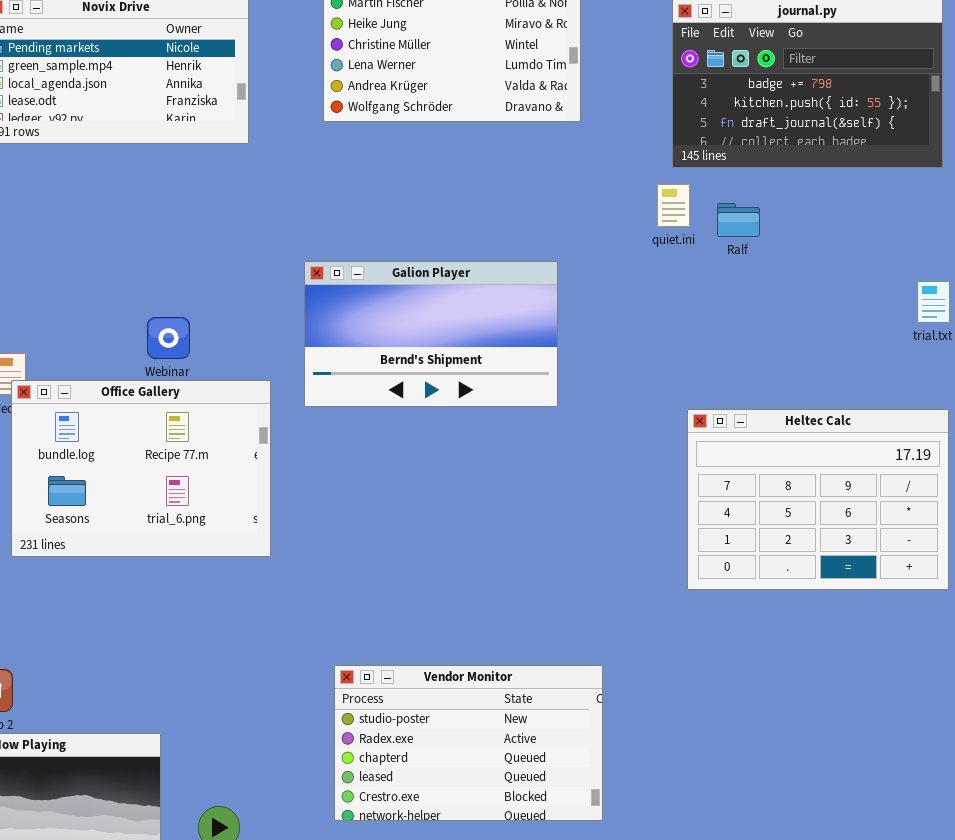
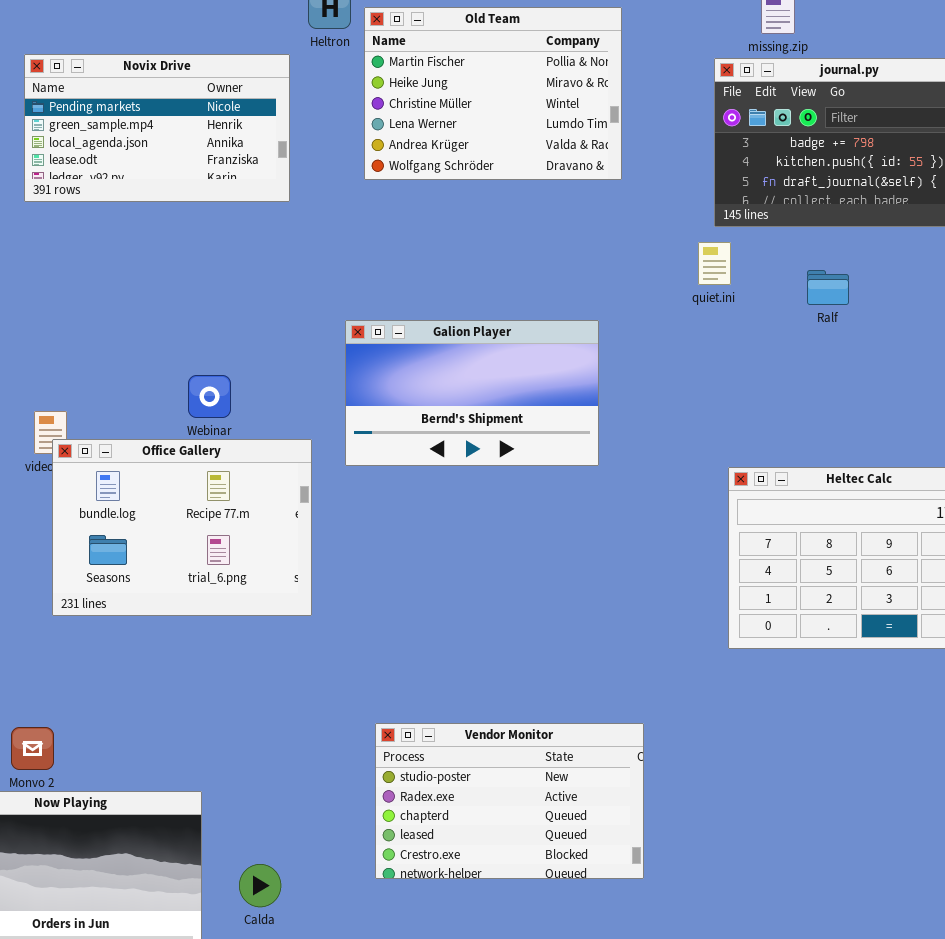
Ralf: [717,203,760,237] -> [807,270,849,305], moved

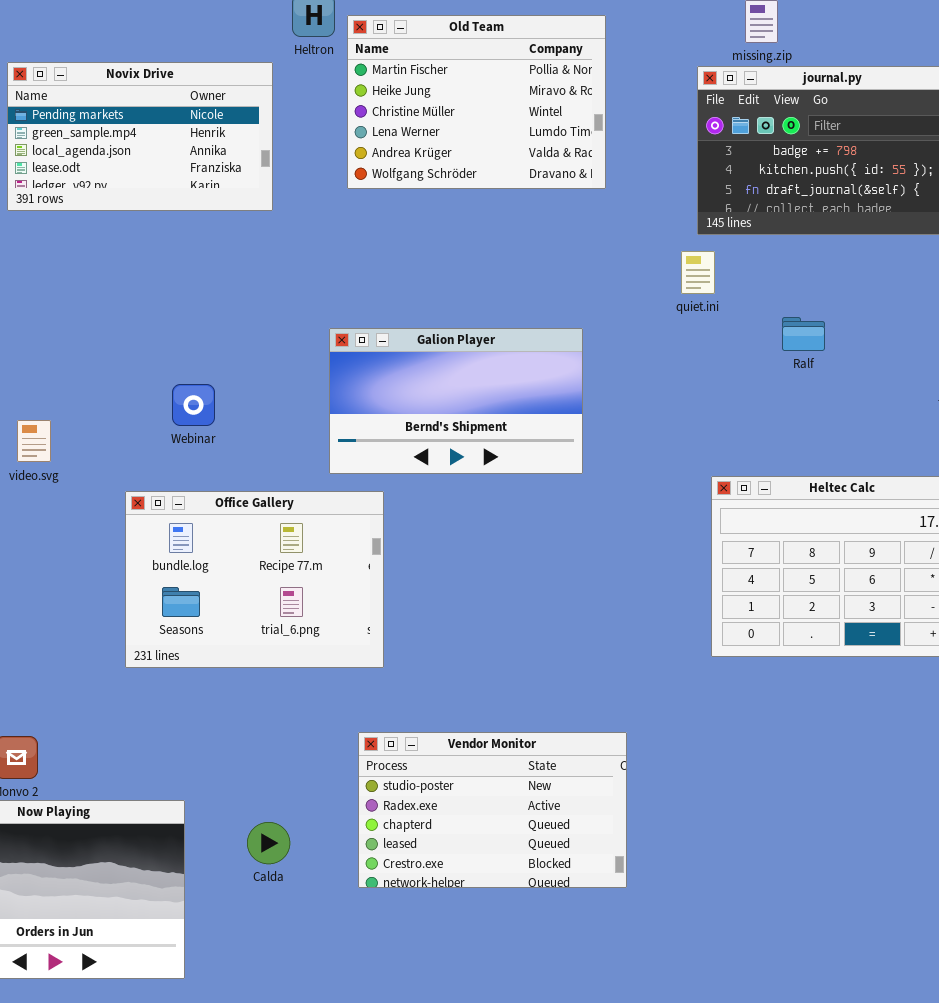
Ralf: [807,270,849,305] -> [782,317,825,351], moved
Office Gallery: [52,439,312,616] -> [125,491,384,668], moved
Calda: [239,864,281,907] -> [247,822,290,864], moved

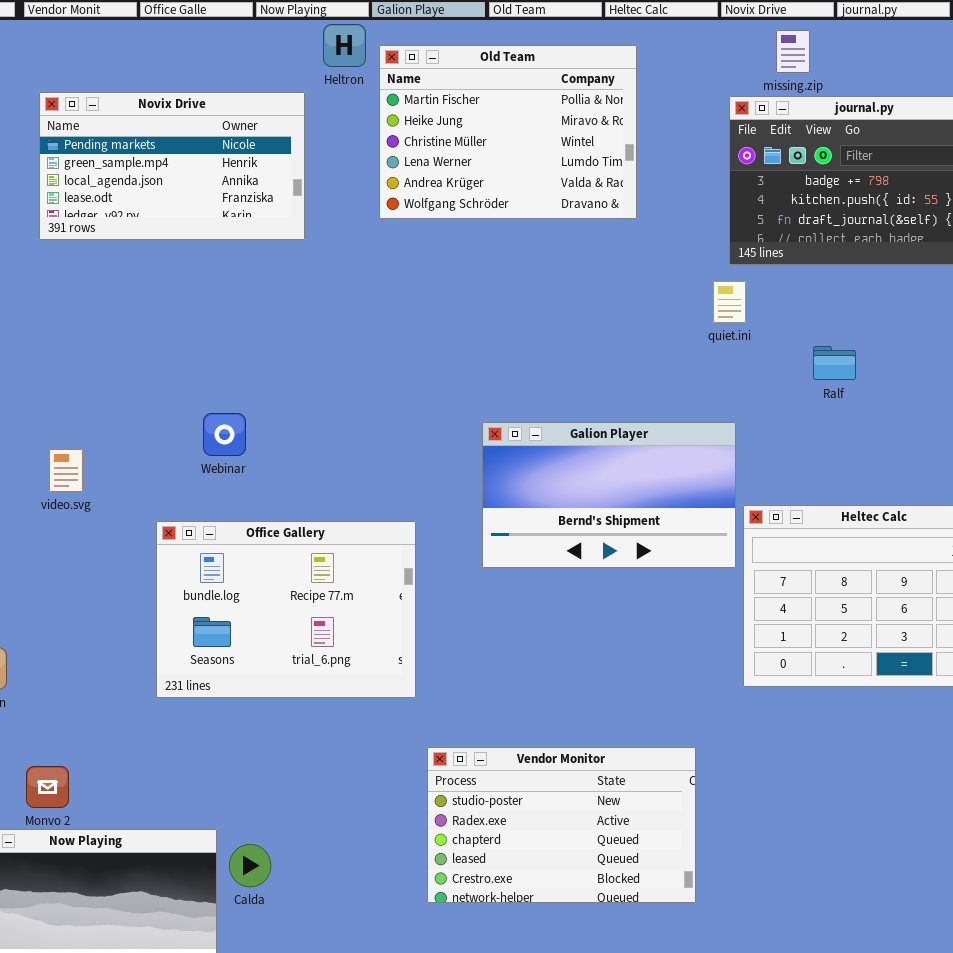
Galion Player: [329,328,583,474] -> [482,422,736,568], moved
Vendor Monitor: [358,732,627,888] -> [427,747,696,903], moved
Calda: [247,822,290,864] -> [229,844,271,887], moved

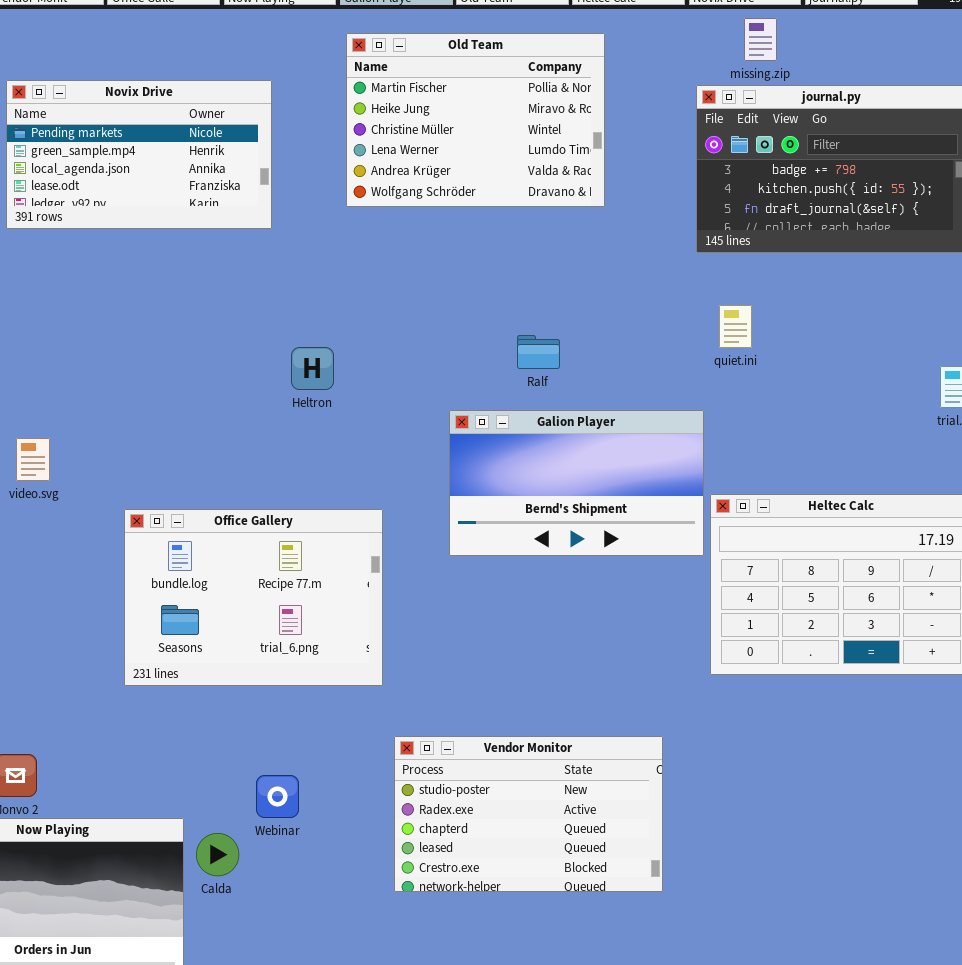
Heltron: [323,24,366,67] -> [291,347,334,390], moved
quiet.ini: [713,281,746,323] -> [719,305,752,348], moved
Ralf: [813,346,856,380] -> [517,335,560,369], moved
Webinar: [203,413,246,456] -> [256,775,299,818], moved

